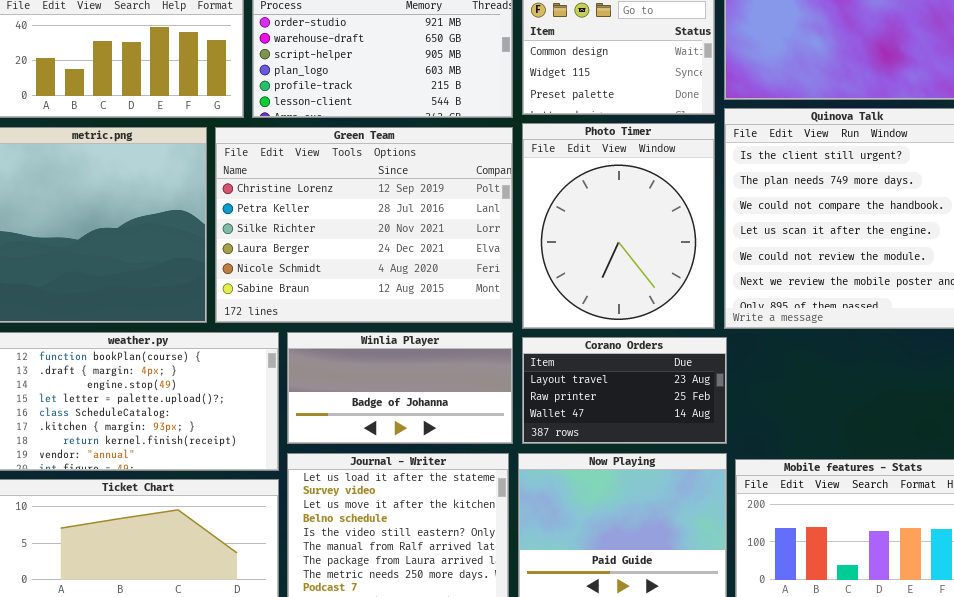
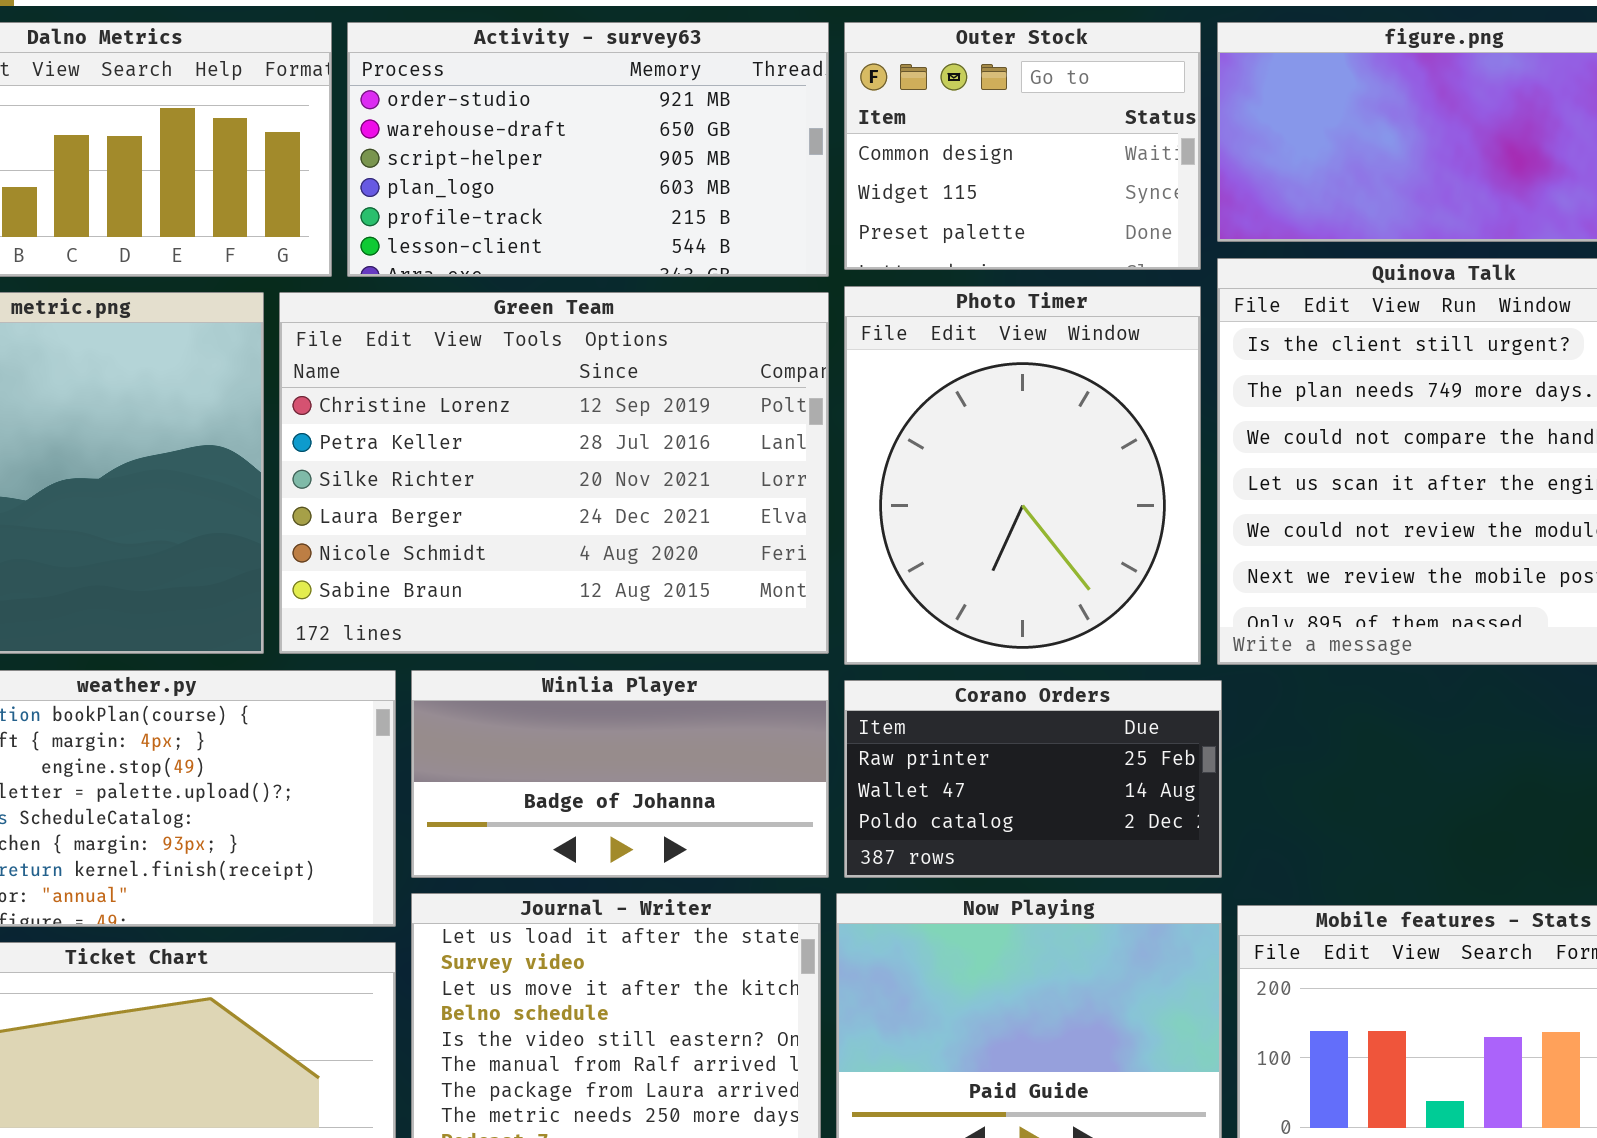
Corano Orders: [522,337,727,444] -> [844,680,1222,878], scrolled down 1 row

